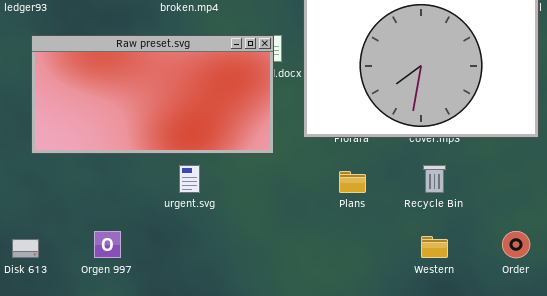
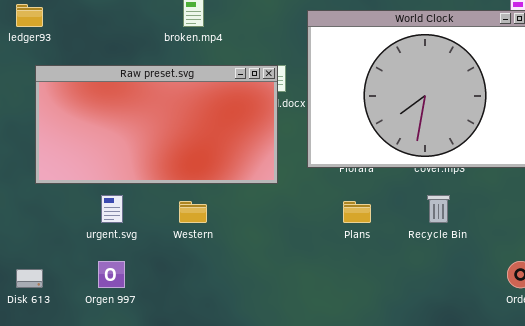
urgent.svg: [179,165,200,193] -> [101,195,123,223], moved
Western: [421,236,448,258] -> [179,201,207,223], moved

